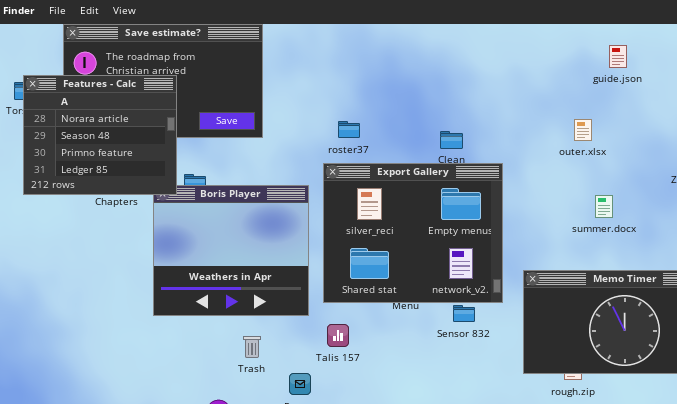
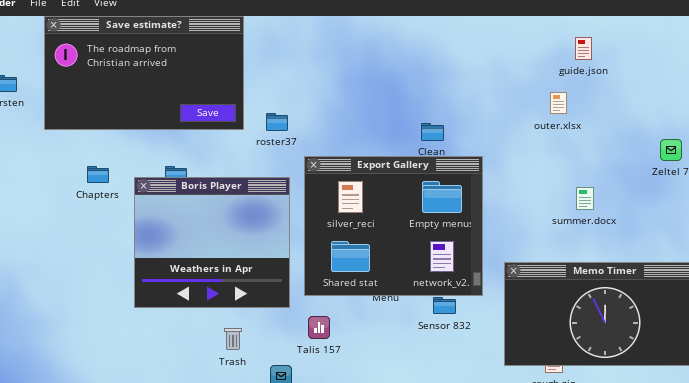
guide.json: [609,45,627,68] -> [575,37,592,60], moved
Features - Calc: [23,75,177,195] -> none, closed
outer.xlsx: [574,119,592,141] -> [550,92,567,114], moved
roster37: [338,121,360,138] -> [266,113,288,131], moved

